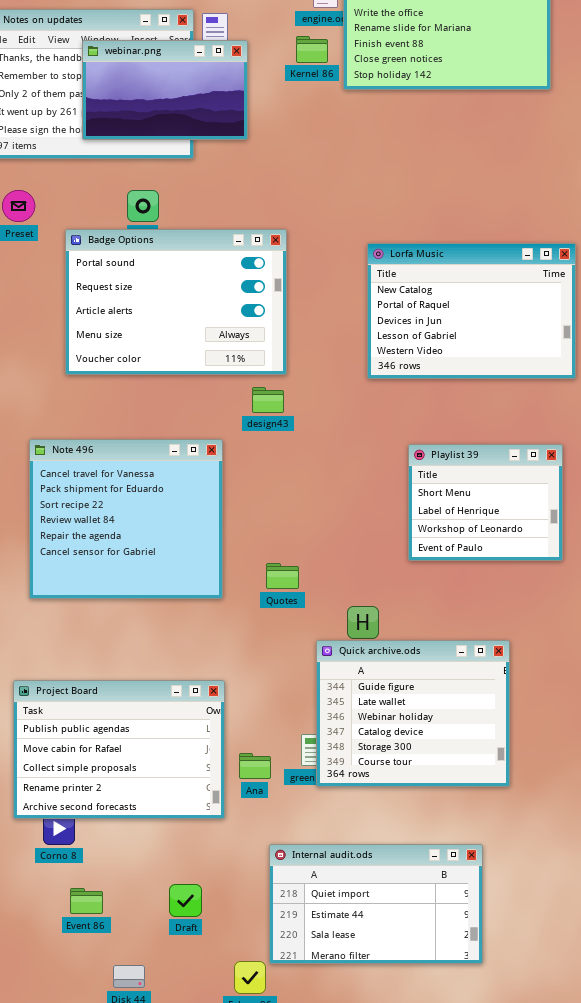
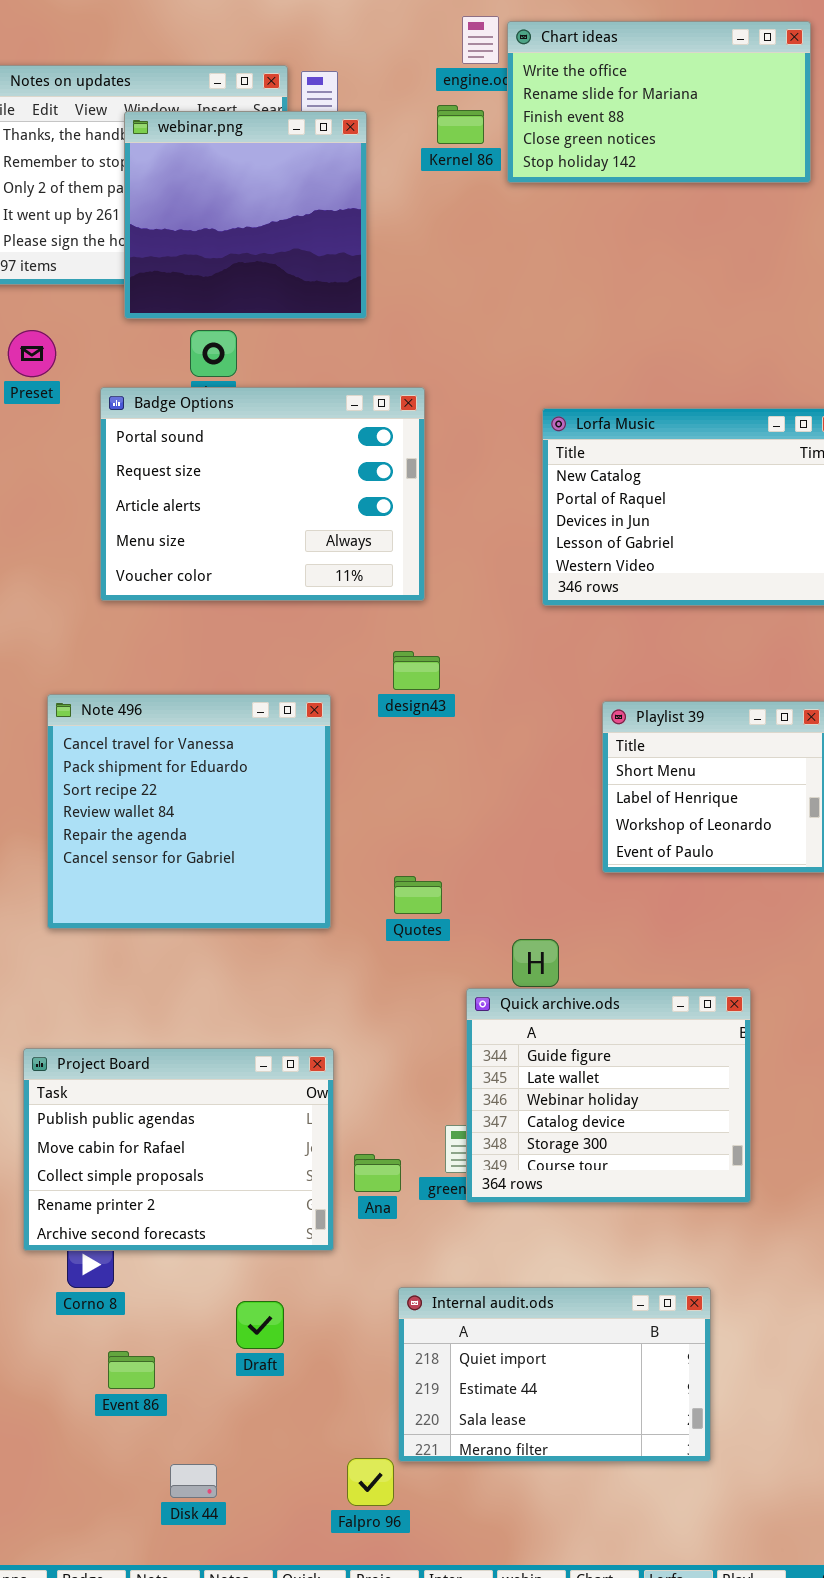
webinar.png: [82,40,248,140] -> [124,111,367,319], resized
design43: [252,387,284,413] -> [393,651,440,690], moved
Draft: [169,884,202,917] -> [236,1301,284,1349], moved

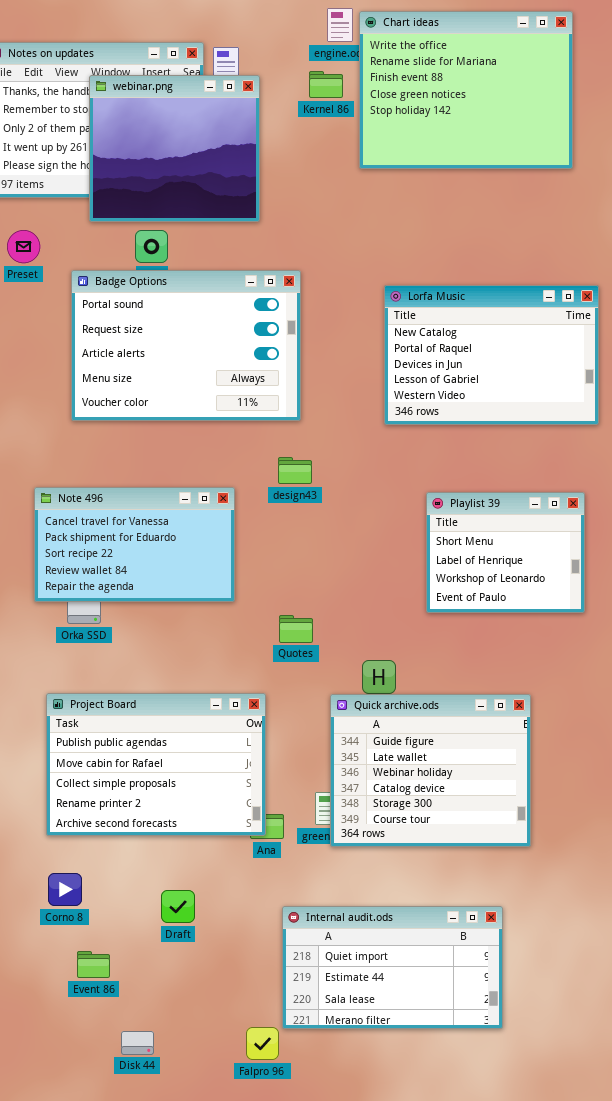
Chart ideas: [507,21,811,183] -> [359,11,573,169], resized
Note 496: [47,694,331,929] -> [34,487,235,602], resized
Project Board: [23,1048,334,1251] -> [46,693,266,836], moved
Draft: [236,1301,284,1349] -> [161,890,195,923], moved

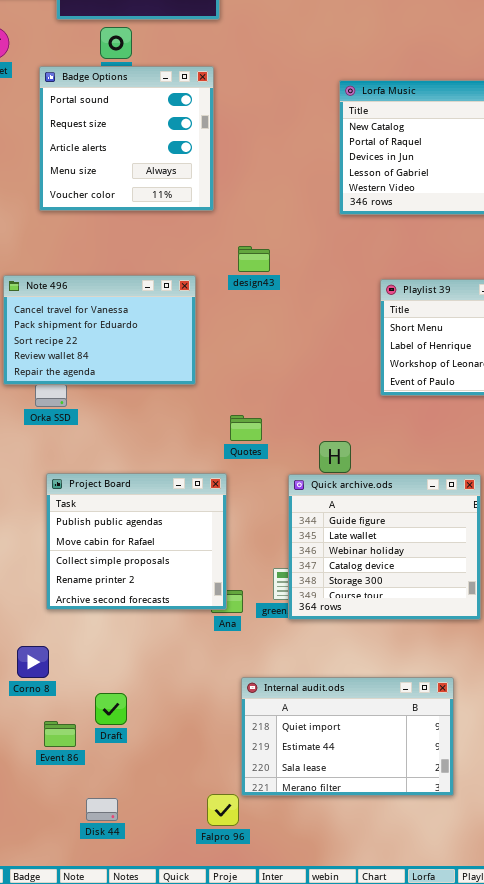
Badge Options: [71,270,301,421] -> [39,66,214,211], resized
Quotes: [279,615,313,643] -> [230,415,262,441], moved
Project Board: [46,693,266,836] -> [46,473,227,610], resized
Draft: [161,890,195,923] -> [95,693,127,725], moved

